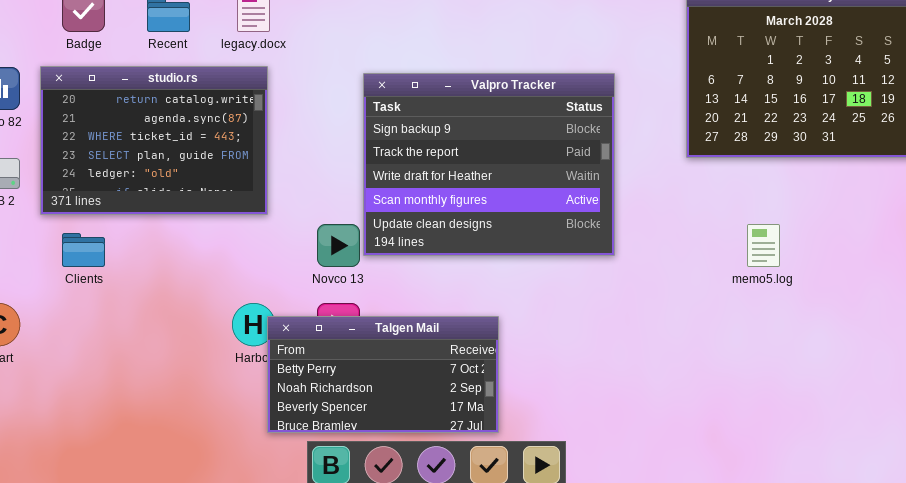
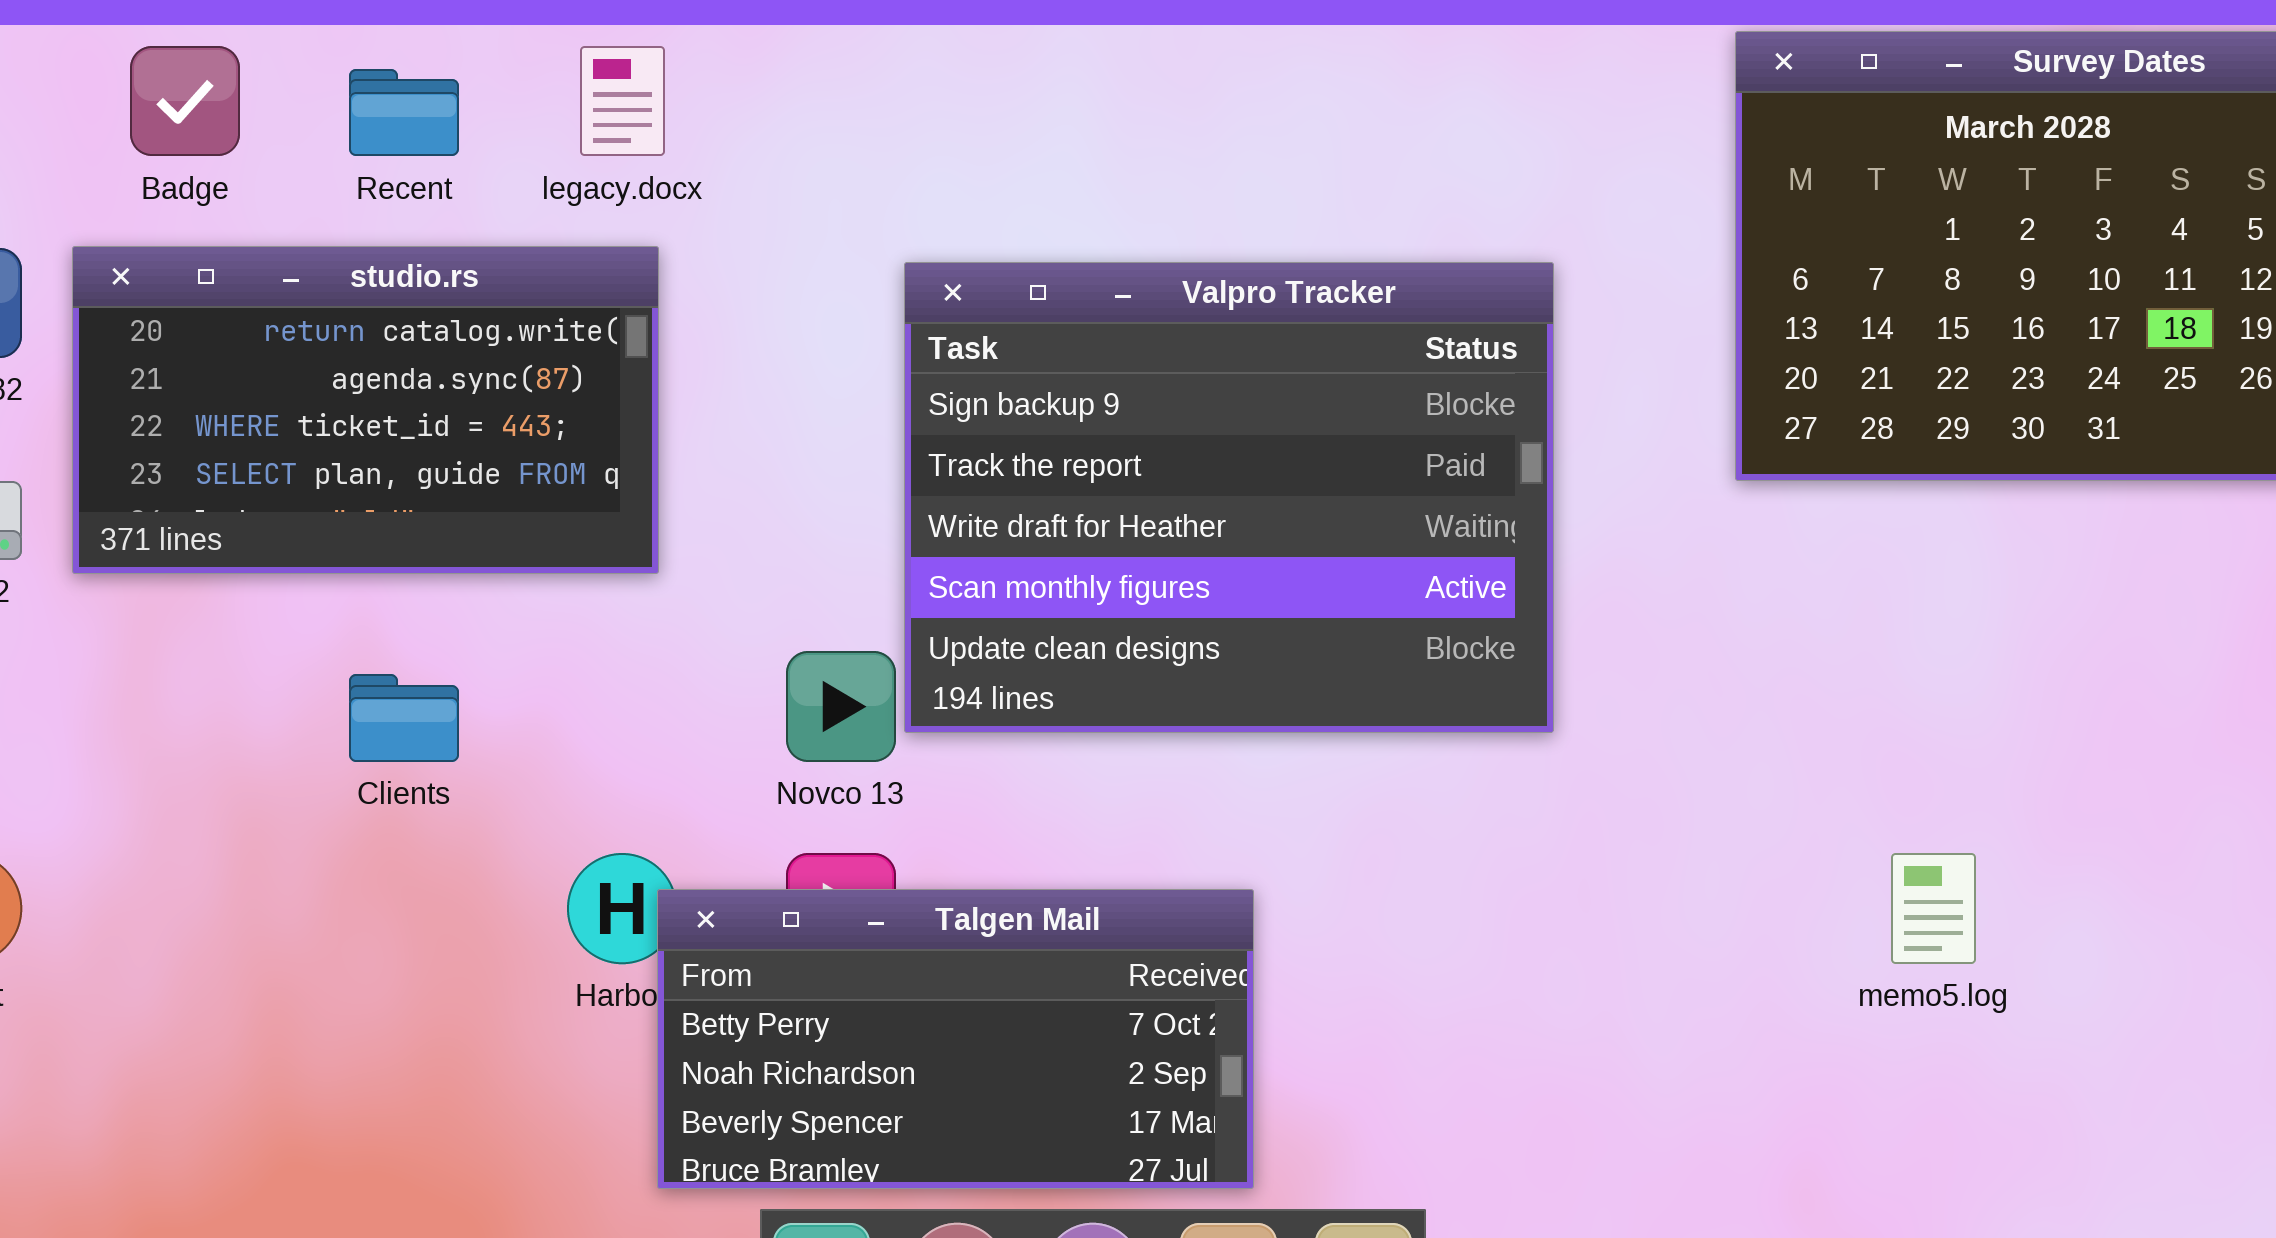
studio.rs: [40,66,268,215] -> [72,246,659,574], resized
memo5.log: [747,224,780,267] -> [1891,853,1976,964], moved
Clients: [62,233,105,267] -> [349,674,459,762], moved

